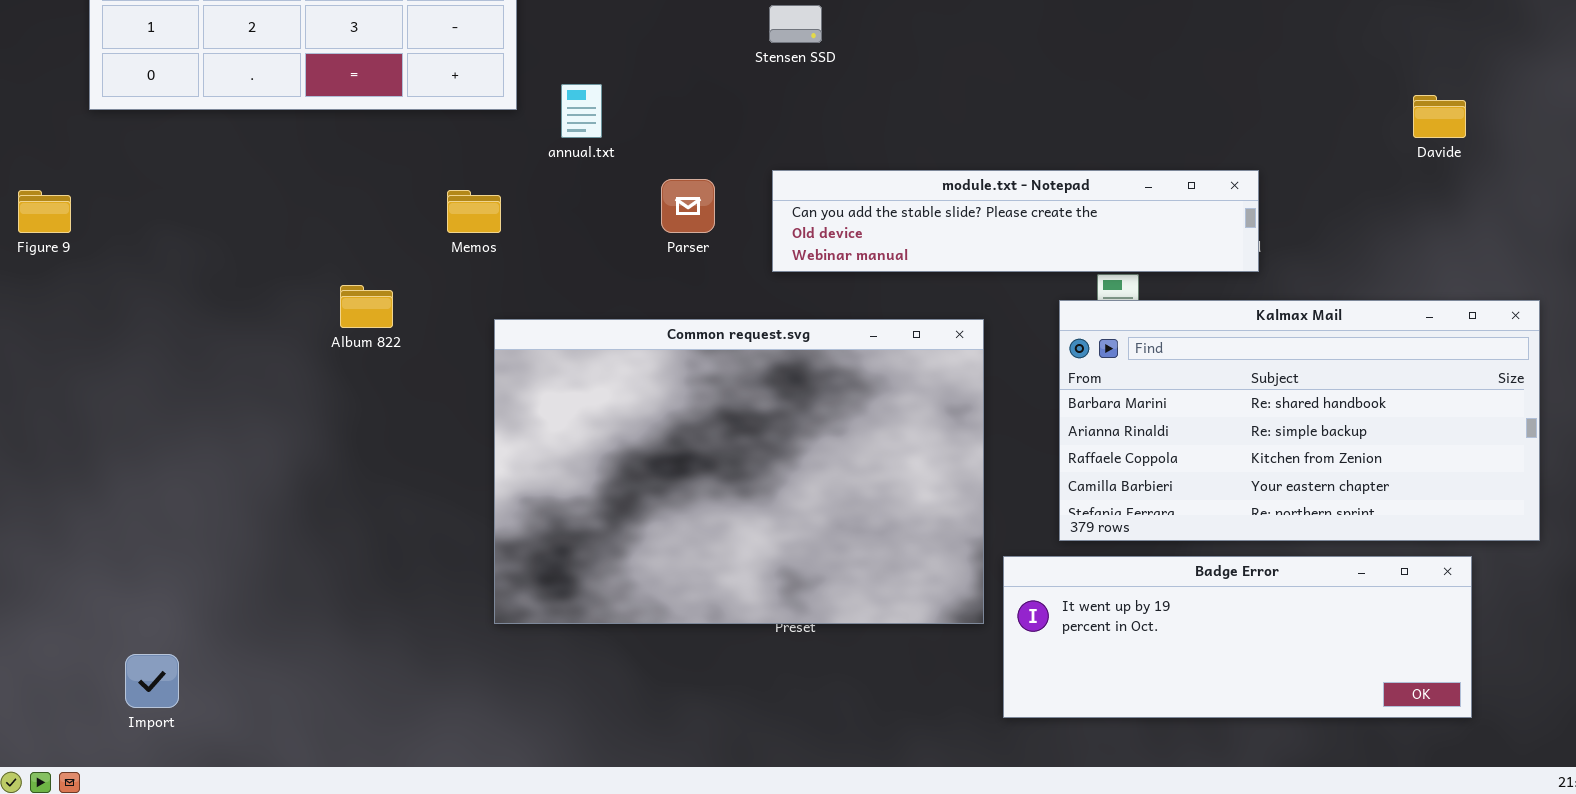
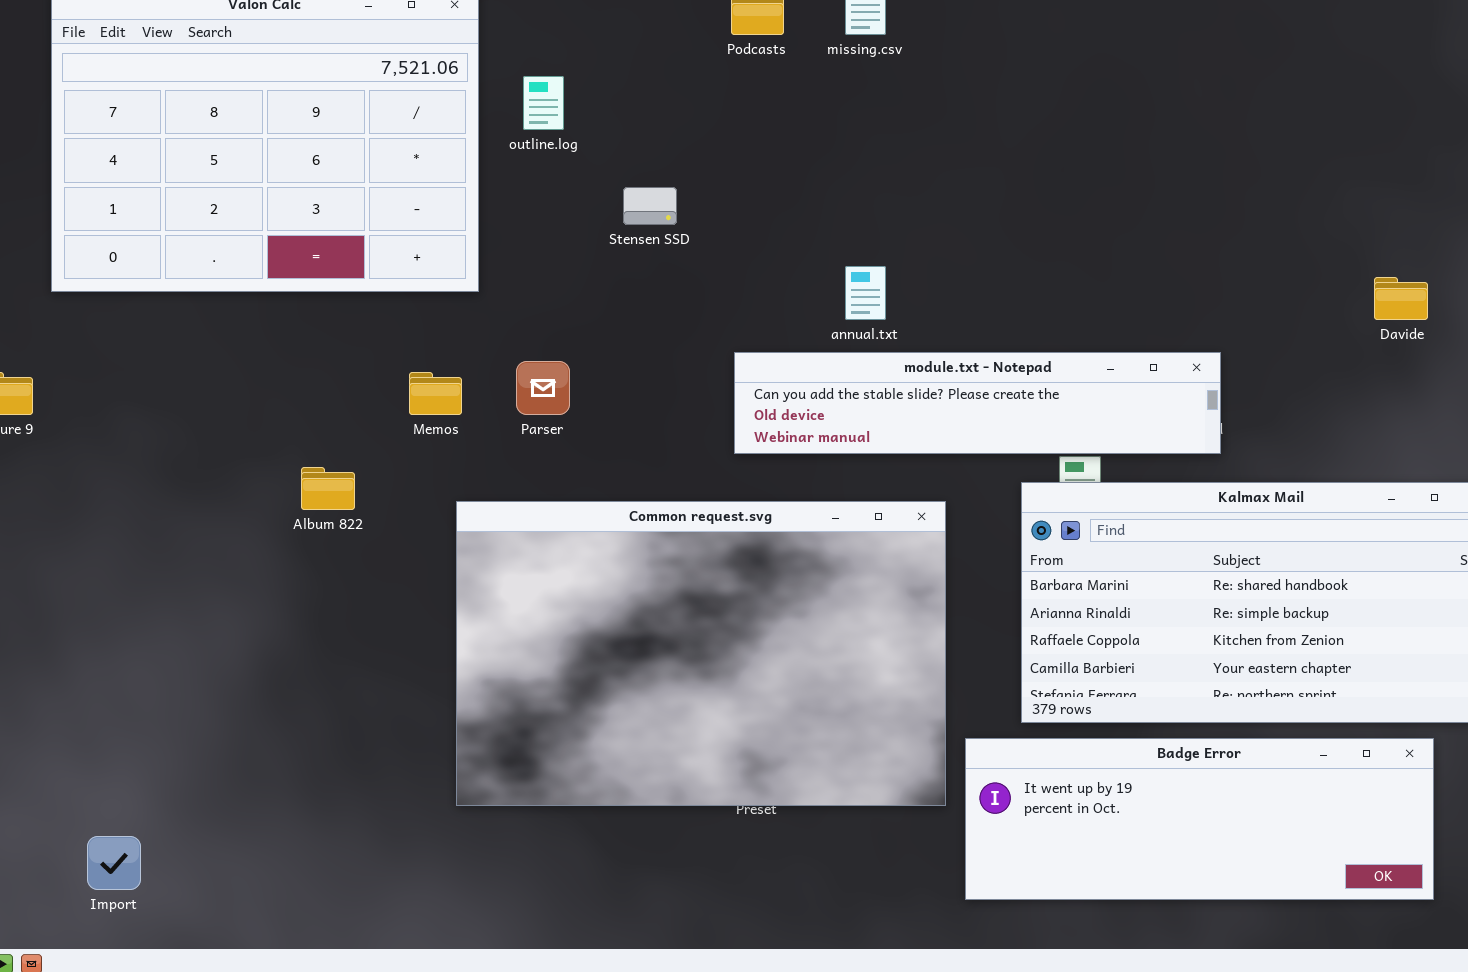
Stensen SSD: [769,5,822,43] -> [623,187,677,225], moved
annual.txt: [561,84,602,138] -> [845,266,886,320], moved
Parser: [661,179,715,233] -> [516,361,570,415], moved

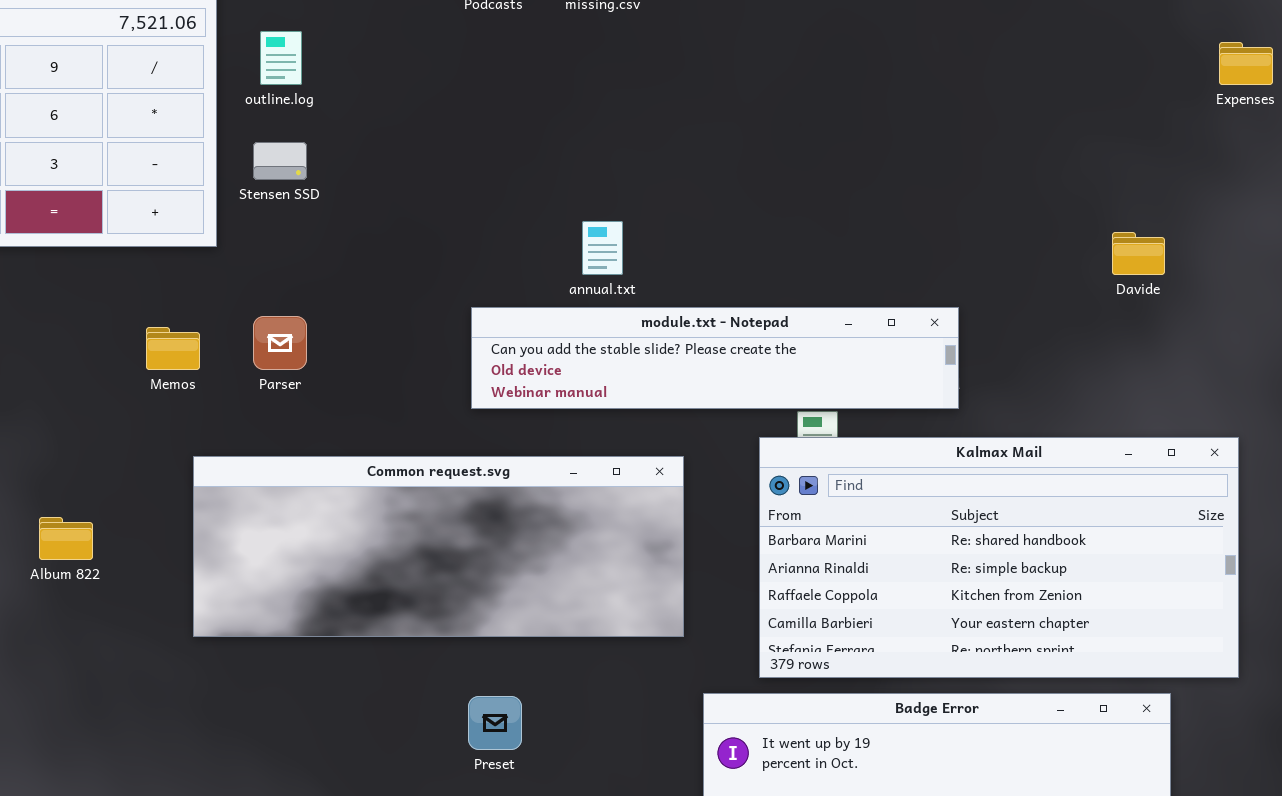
Stensen SSD: [623,187,677,225] -> [253,142,307,180], moved
Album 822: [301,467,355,510] -> [39,517,93,560], moved
Common request.svg: [456,501,946,806] -> [193,456,684,637], resized

